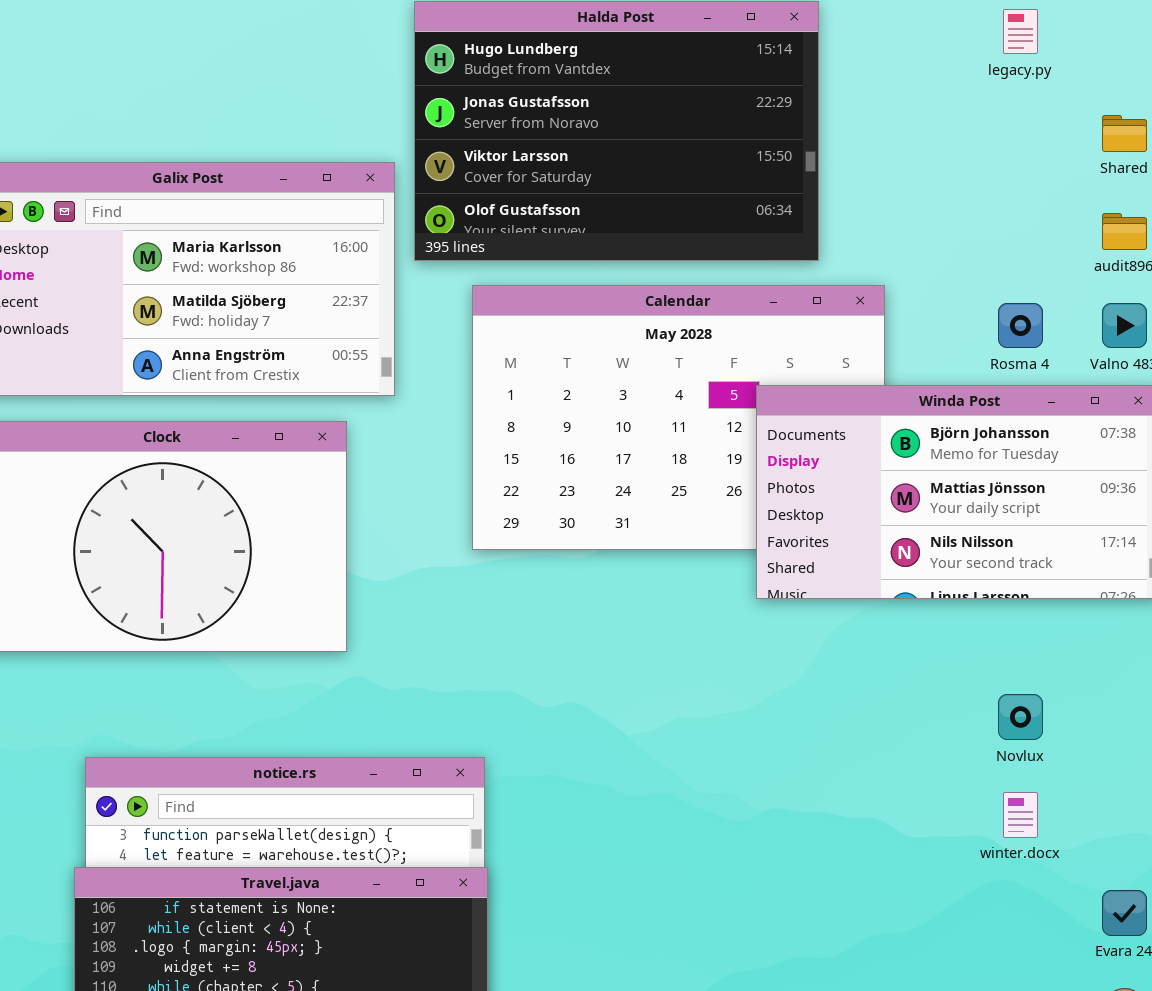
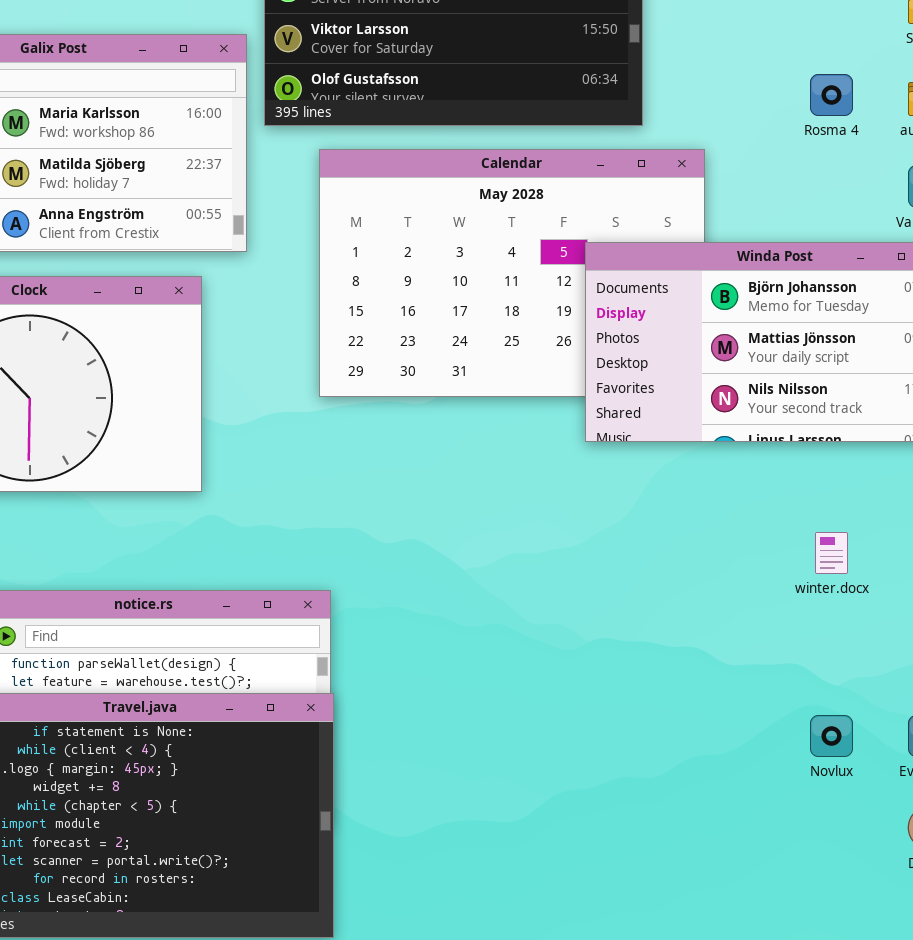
Rosma 4: [998,303,1043,348] -> [810,74,853,116], moved
Novlux: [998,694,1043,740] -> [810,715,853,757], moved
winter.docx: [1003,792,1038,838] -> [815,532,848,574], moved

